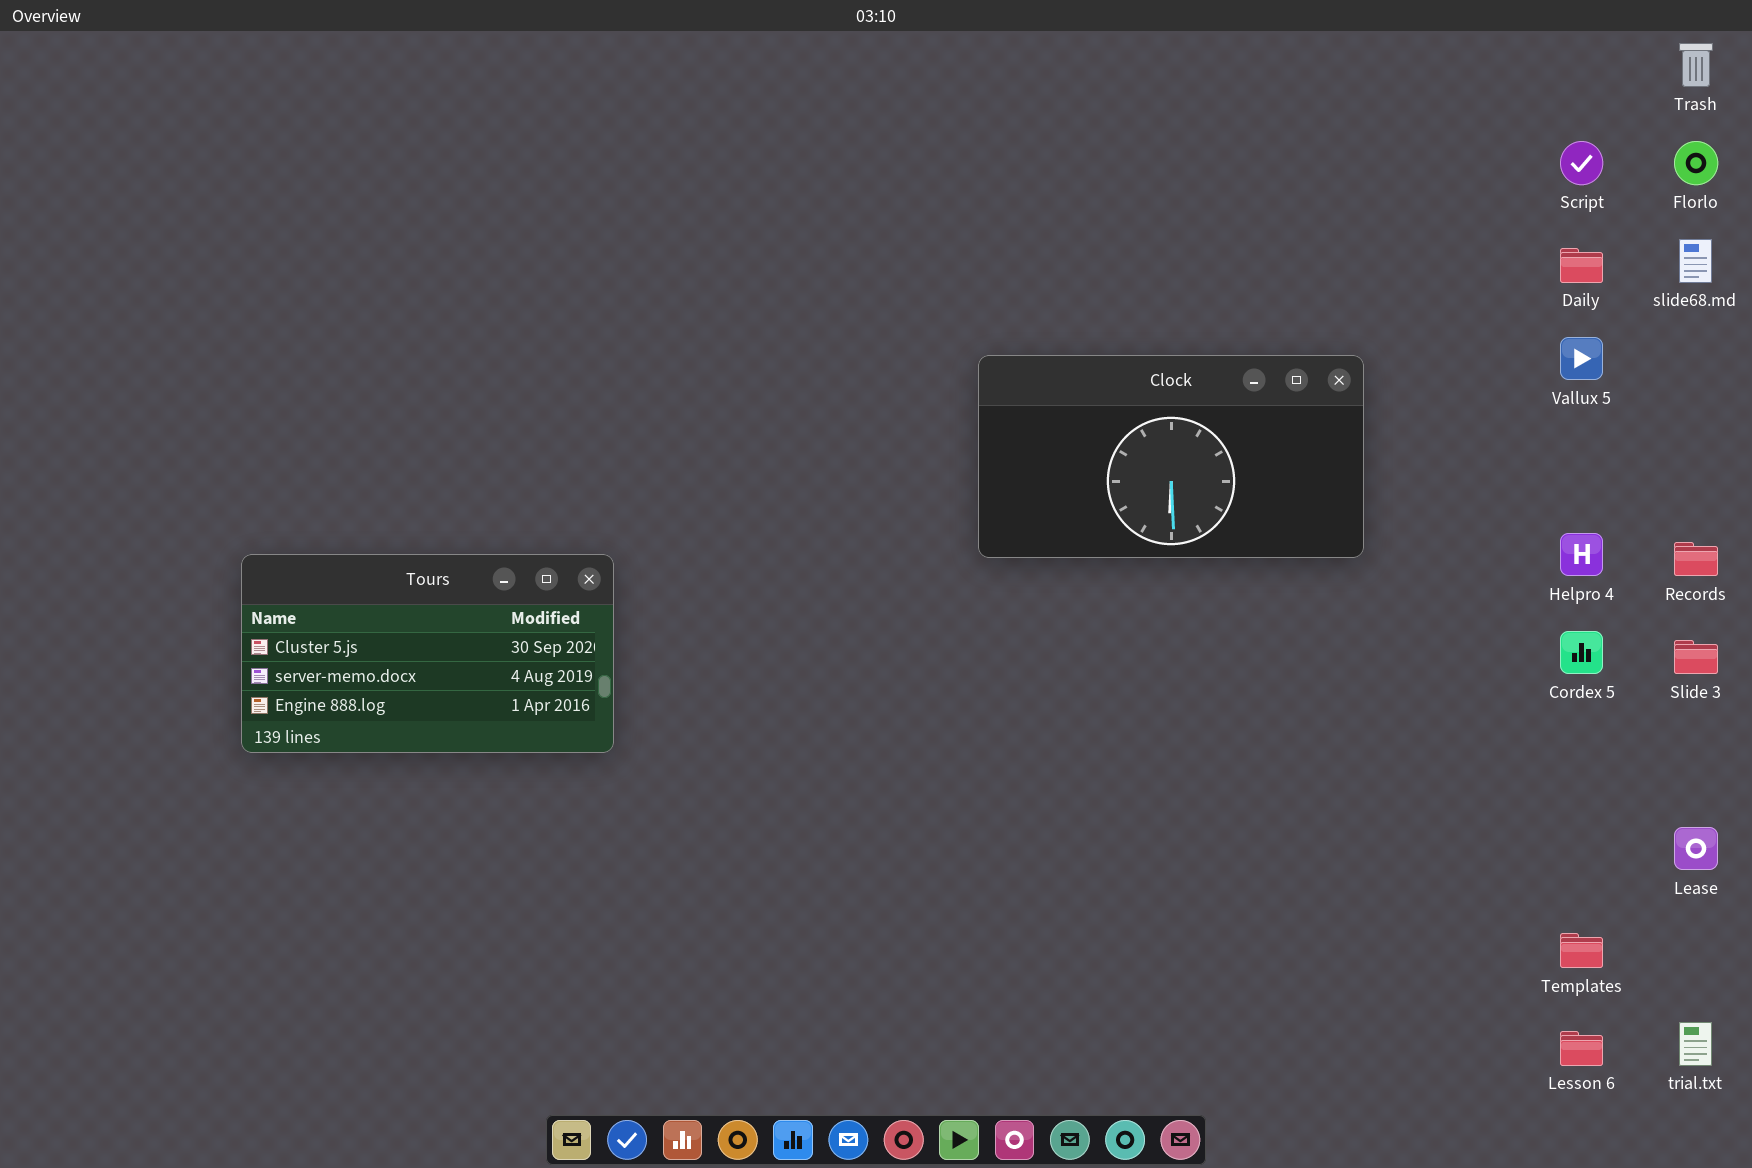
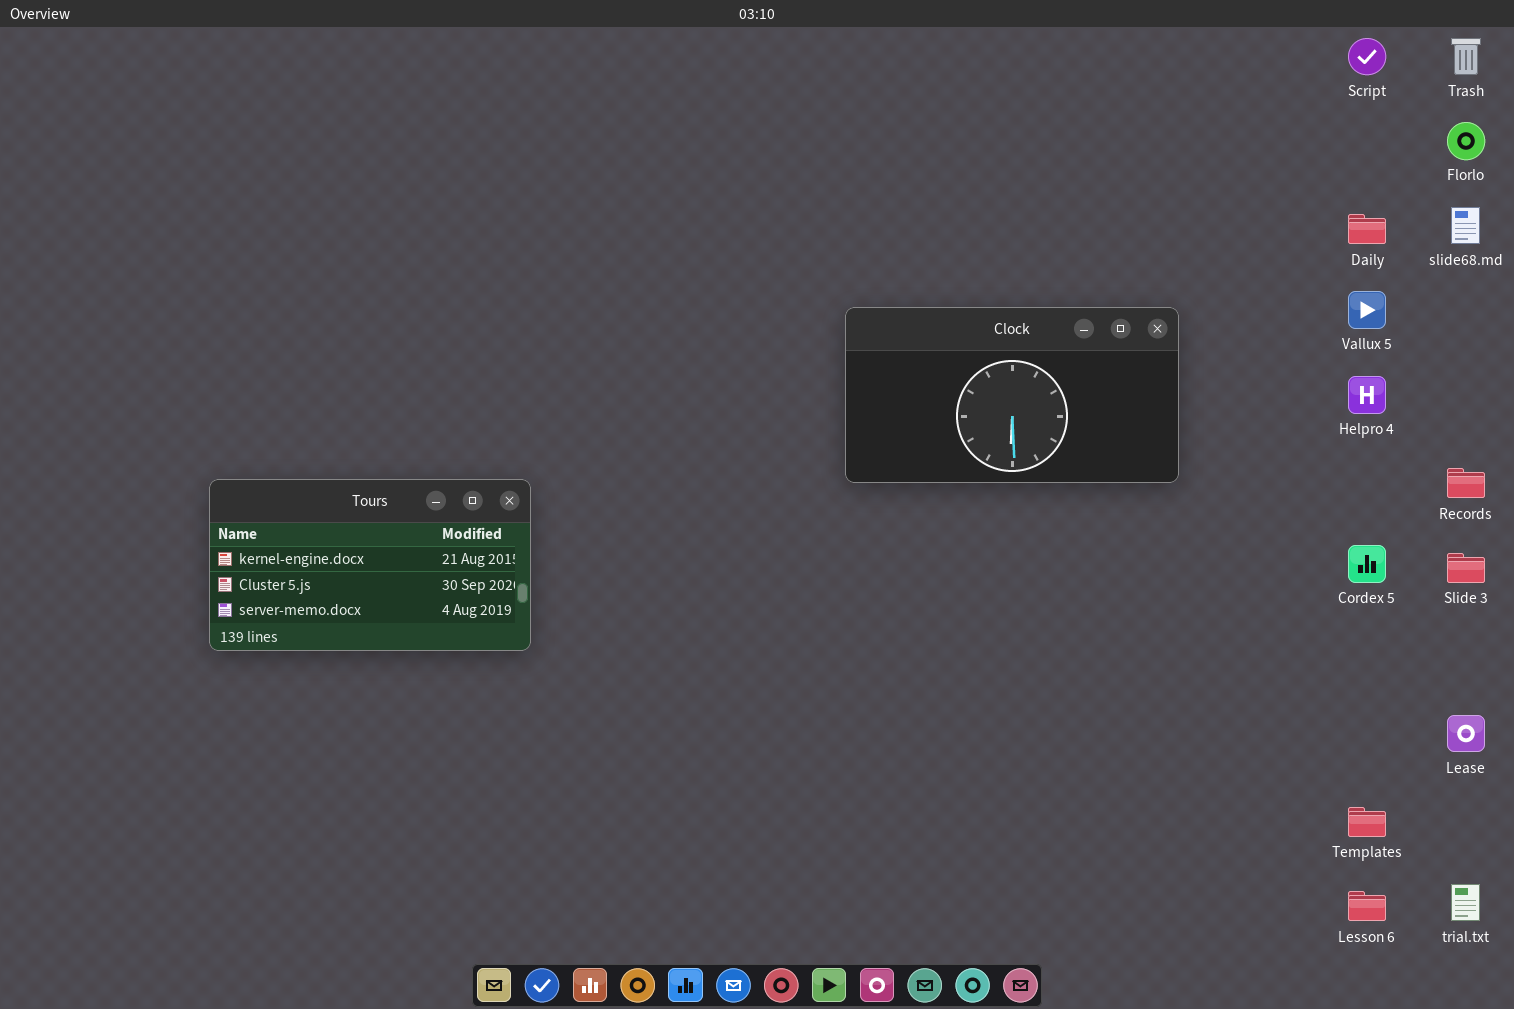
Script: [1560,141,1603,185] -> [1348,38,1386,75], moved
Helpro 4: [1560,533,1603,576] -> [1348,376,1386,414], moved
Tours: [241,554,614,753] -> [209,479,531,651], scrolled up 1 row

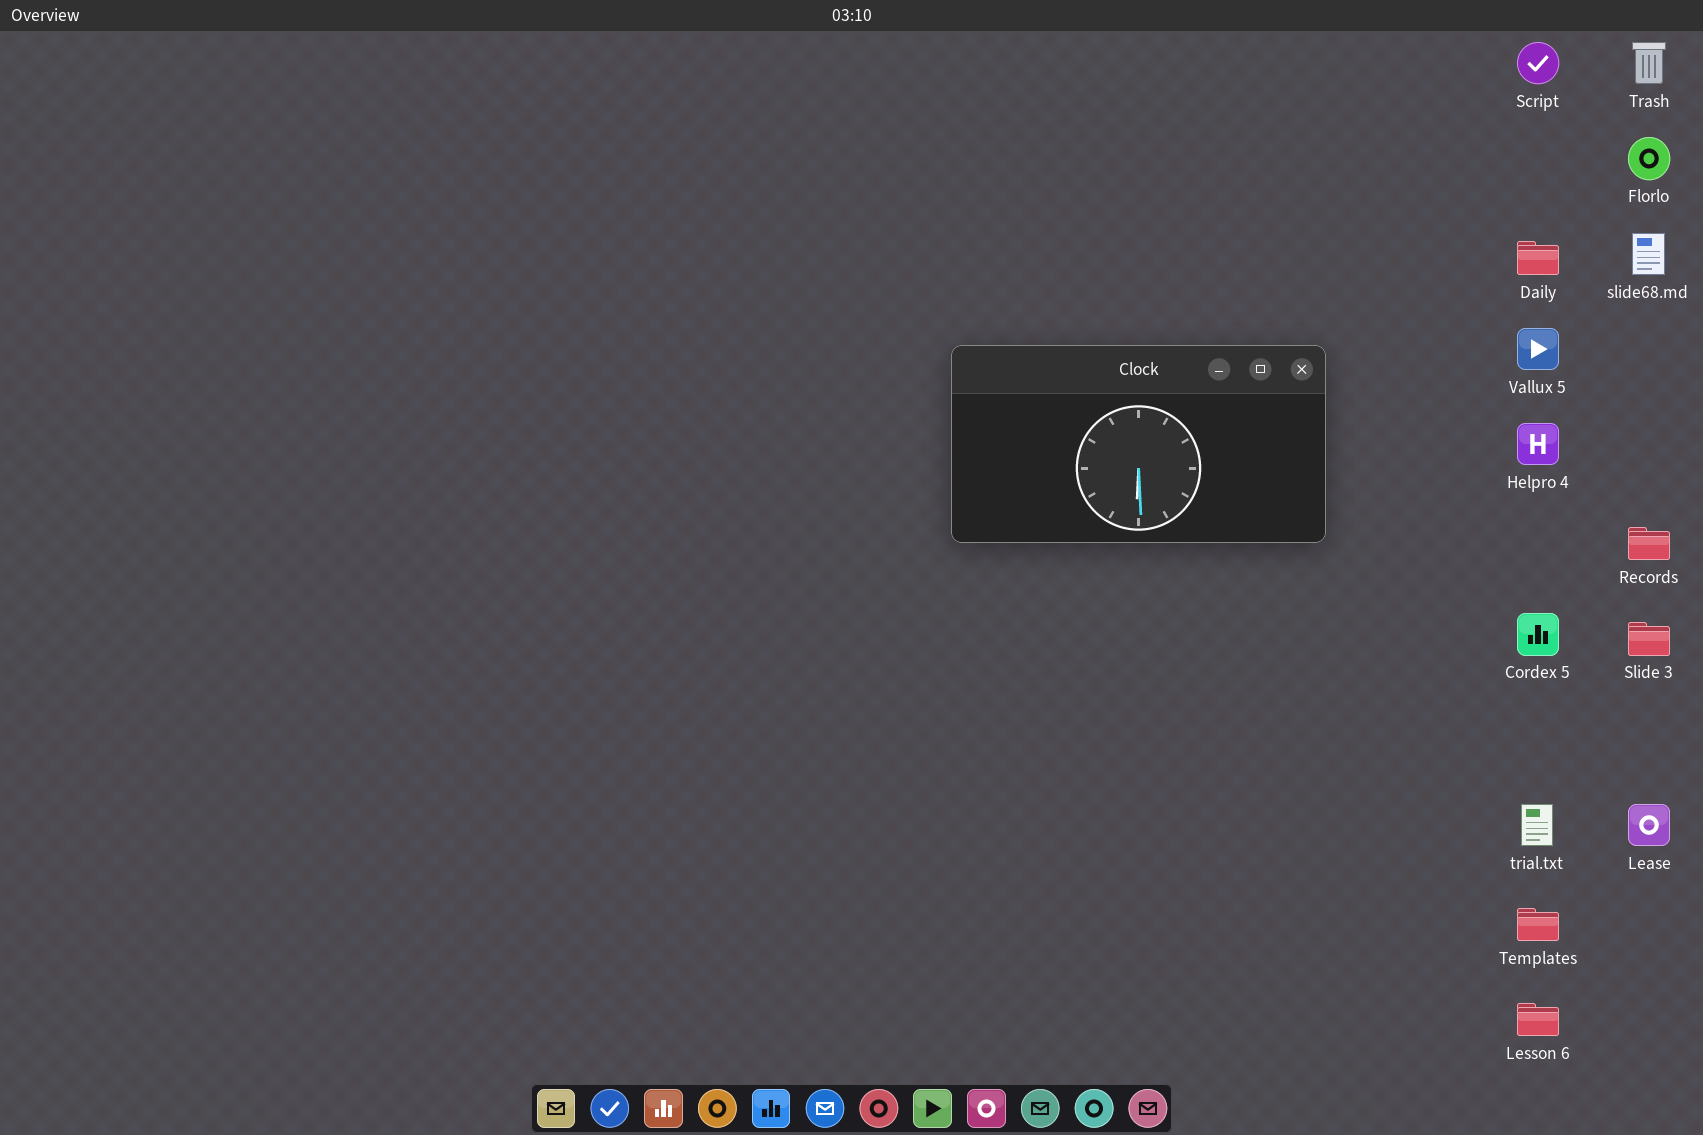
Tours: [209,479,531,651] -> none, closed
trial.txt: [1451,884,1480,921] -> [1521,804,1553,846], moved

